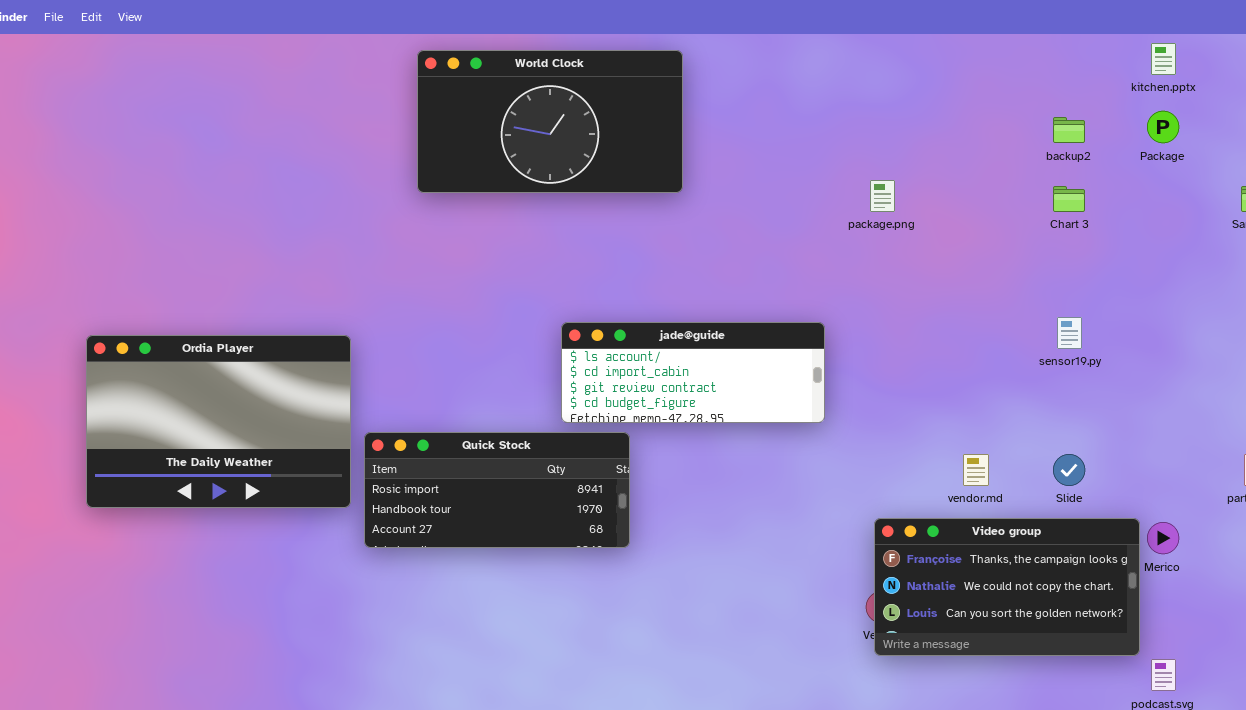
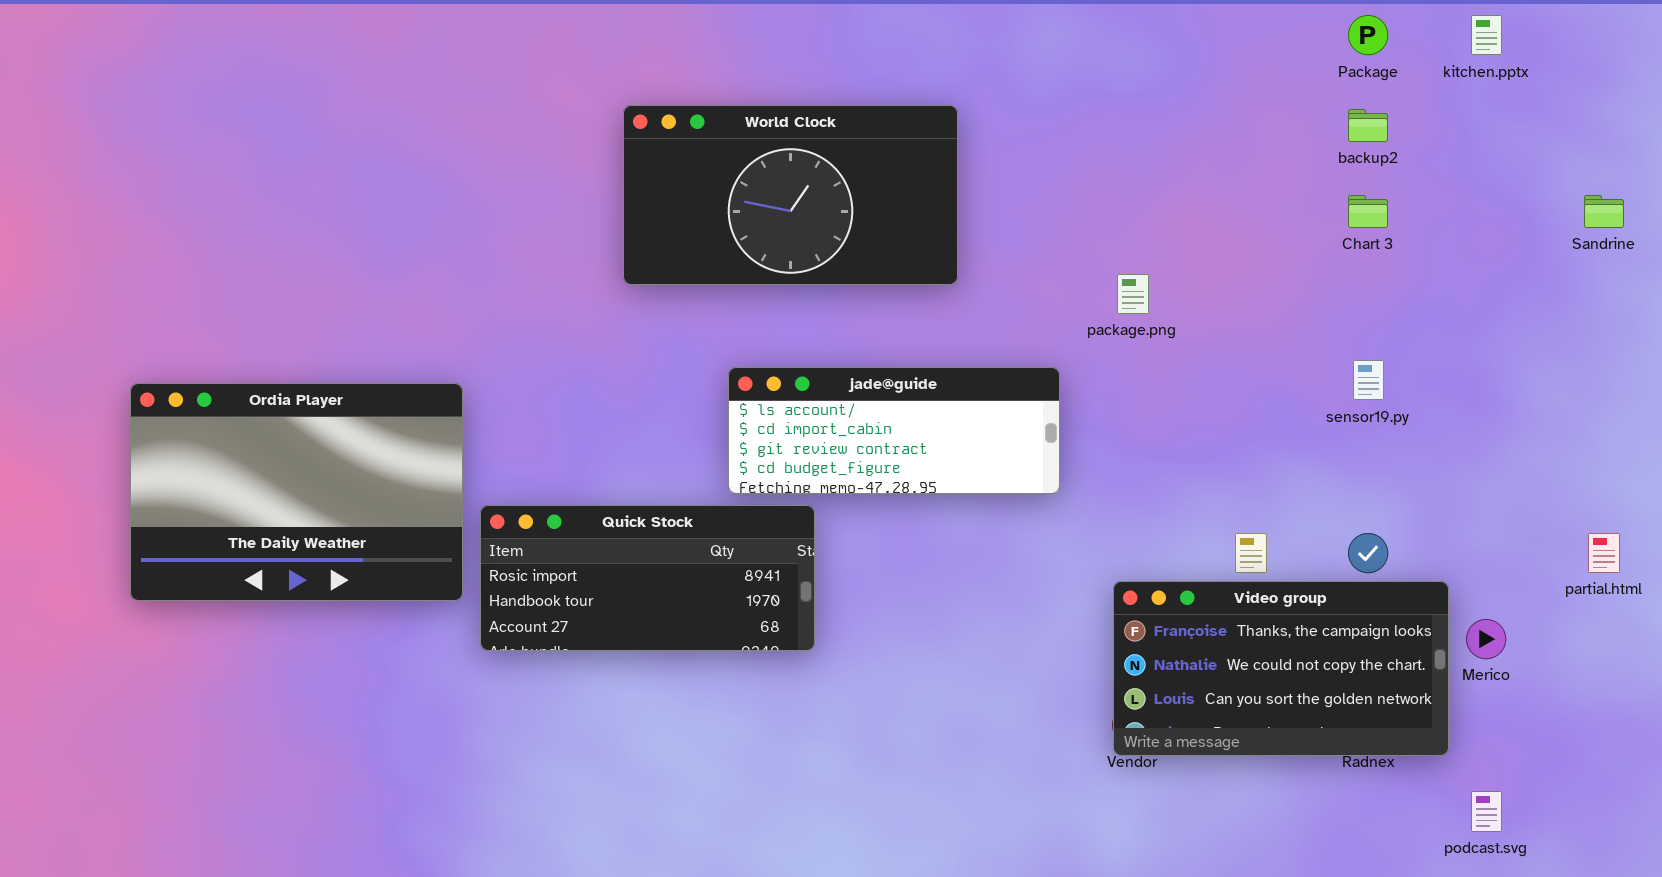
World Clock: [417,50,683,193] -> [623,105,958,285], moved
Package: [1147,111,1179,143] -> [1348,15,1388,55], moved
package.png: [870,180,895,212] -> [1117,274,1149,314], moved
Video group: [874,518,1140,656] -> [1113,581,1449,756], moved

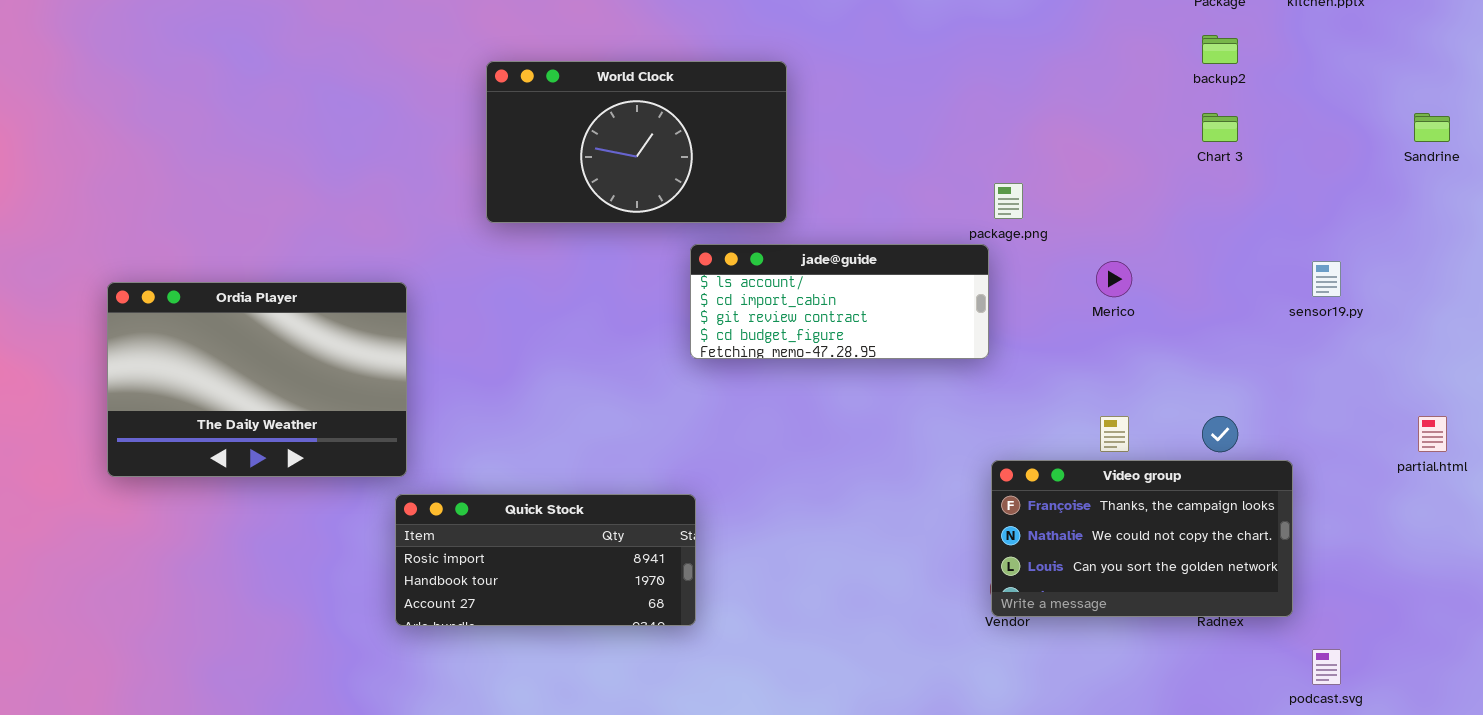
World Clock: [623,105,958,285] -> [486,61,787,223], moved
sensor19.py: [1353,360,1384,400] -> [1312,261,1341,297], moved
jade@guide: [728,367,1060,494] -> [690,244,989,359], moved
Quick Stock: [480,505,815,651] -> [395,494,696,626], moved
Merico: [1466,619,1506,659] -> [1096,261,1132,297], moved

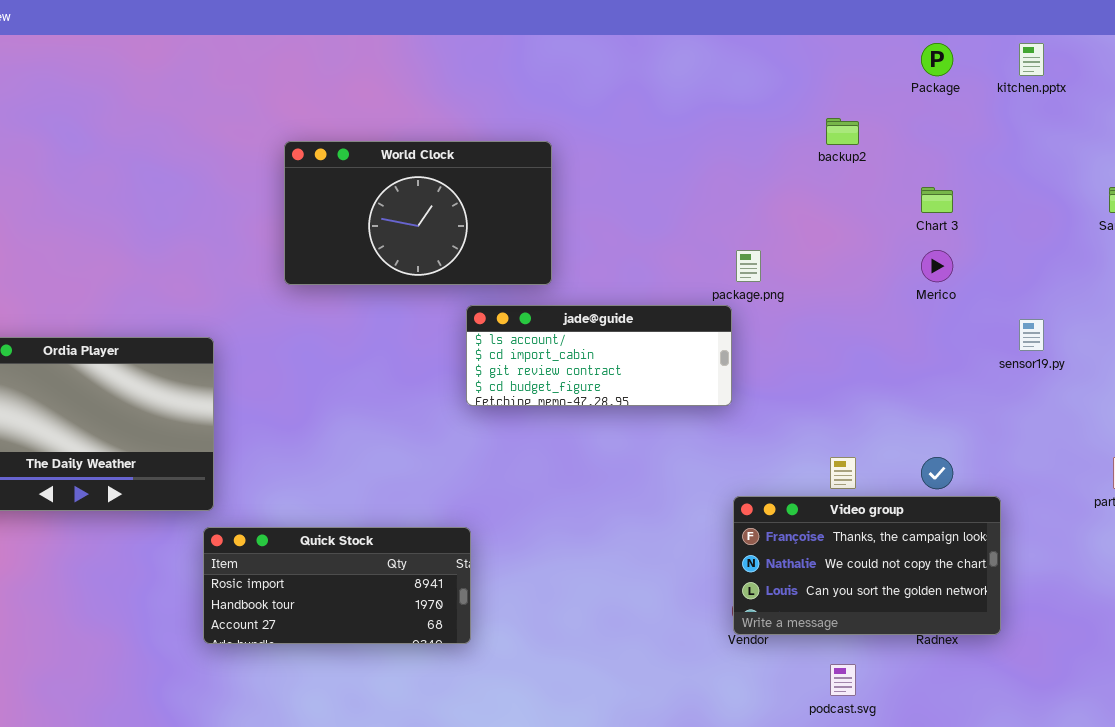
backup2: [1202,35,1238,64] -> [826,118,859,145], moved
Merico: [1096,261,1132,297] -> [921,250,953,282], moved
podcast.svg: [1312,649,1341,685] -> [830,664,856,696], moved

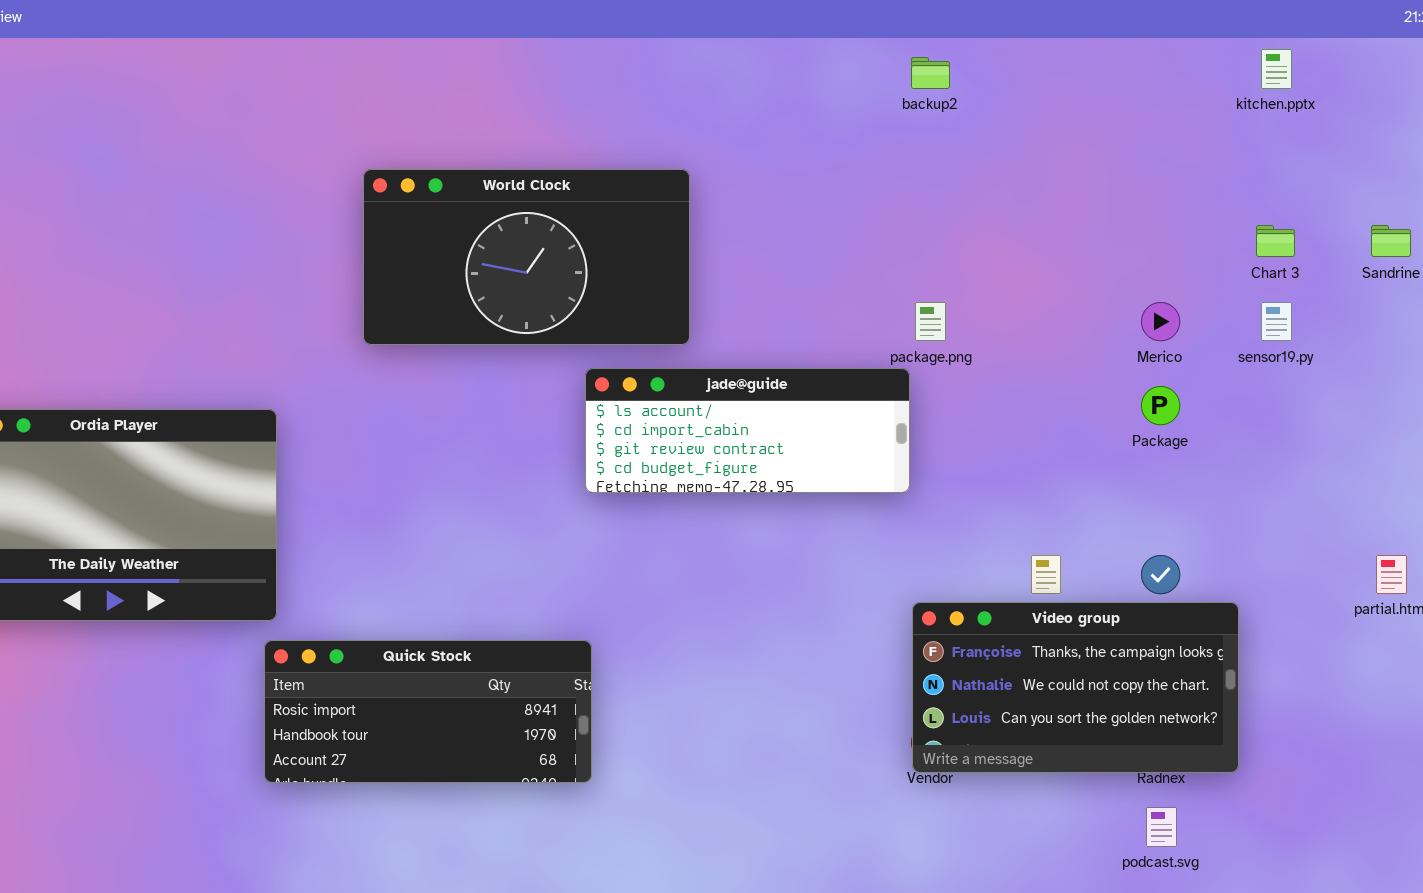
Package: [921,43,953,76] -> [1141,386,1180,425], moved
backup2: [826,118,859,145] -> [911,57,950,89], moved
Chart 3: [921,187,953,213] -> [1256,225,1295,257], moved
sensor19.py: [1019,319,1044,351] -> [1261,302,1292,341], moved
podcast.svg: [830,664,856,696] -> [1146,807,1177,847], moved

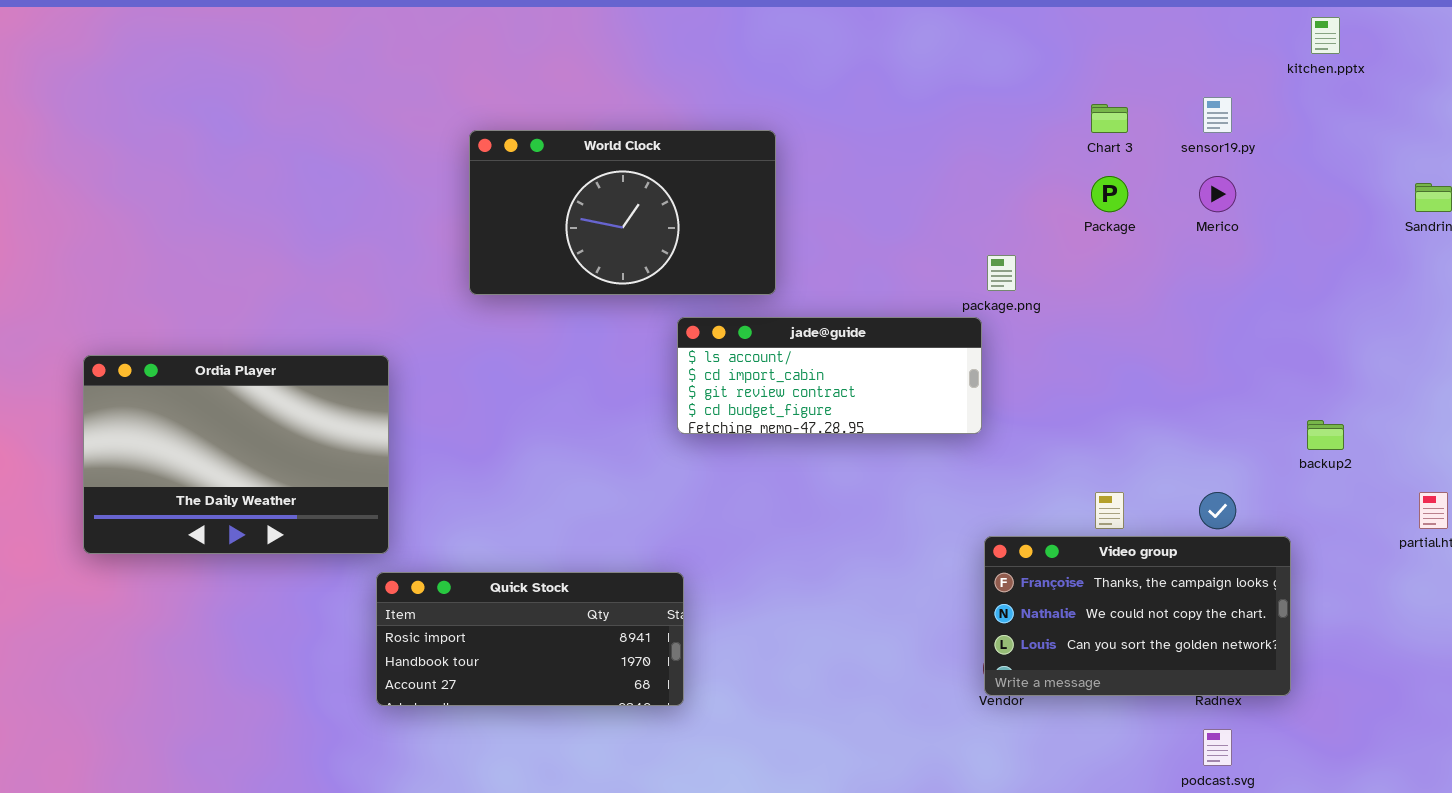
backup2: [911,57,950,89] -> [1307,420,1344,450], moved
Chart 3: [1256,225,1295,257] -> [1091,104,1128,133], moved
Merico: [1141,302,1180,341] -> [1199,176,1236,212], moved
sensor19.py: [1261,302,1292,341] -> [1203,97,1232,133], moved
Package: [1141,386,1180,425] -> [1091,176,1128,212], moved

